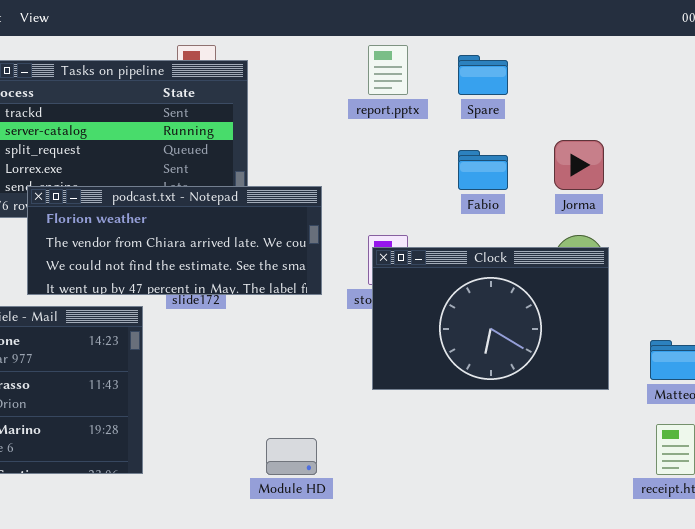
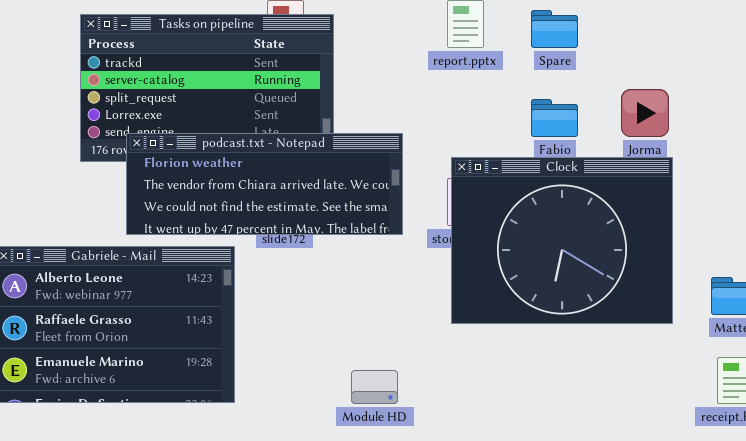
Clock: [372,247,609,390] -> [451,157,673,324], resized

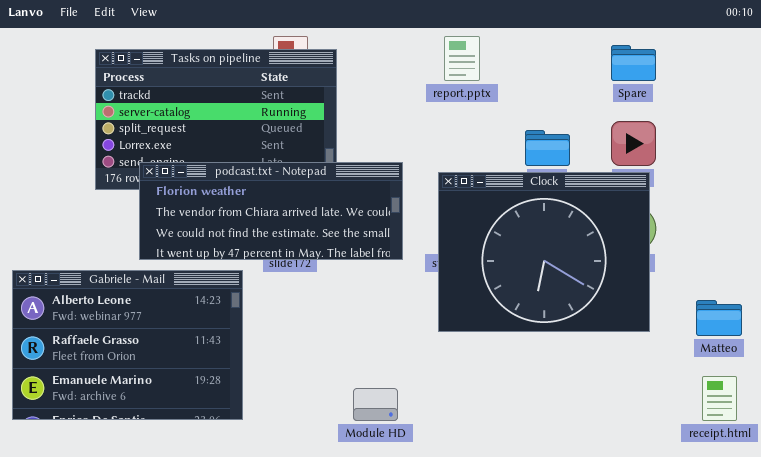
Spare: [531,10,578,48] -> [611,45,656,81], moved
Clock: [451,157,673,324] -> [438,172,650,332], moved

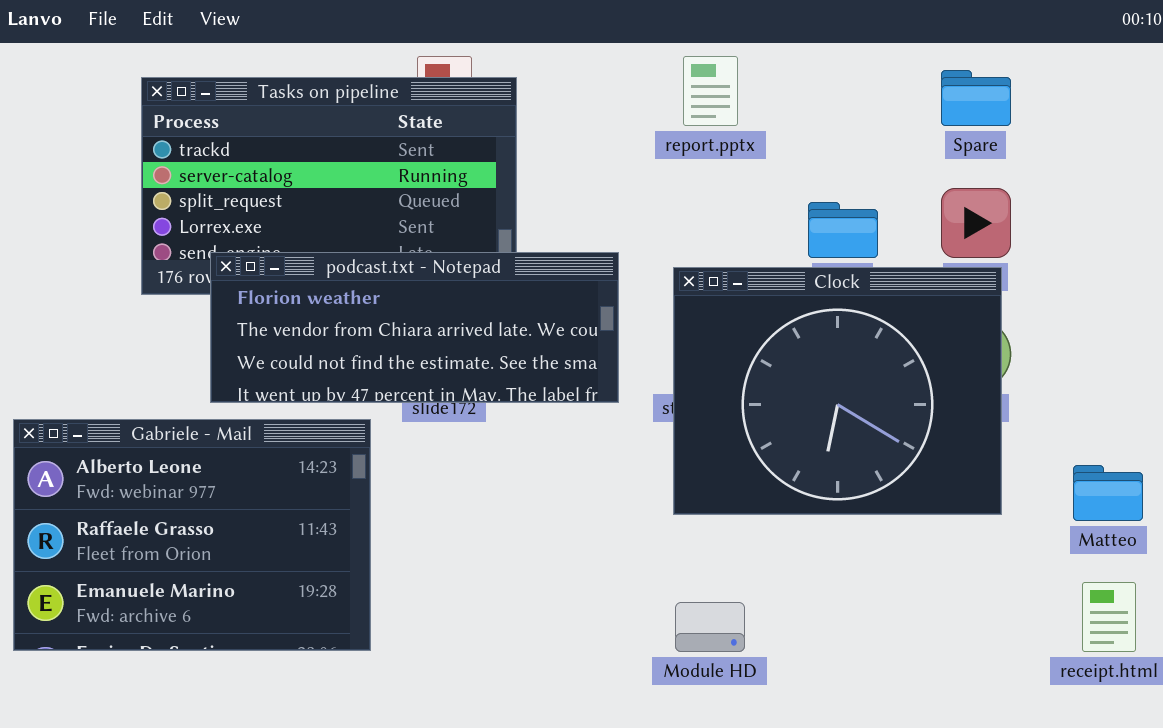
Module HD: [353,388,398,421] -> [675,602,745,652], moved

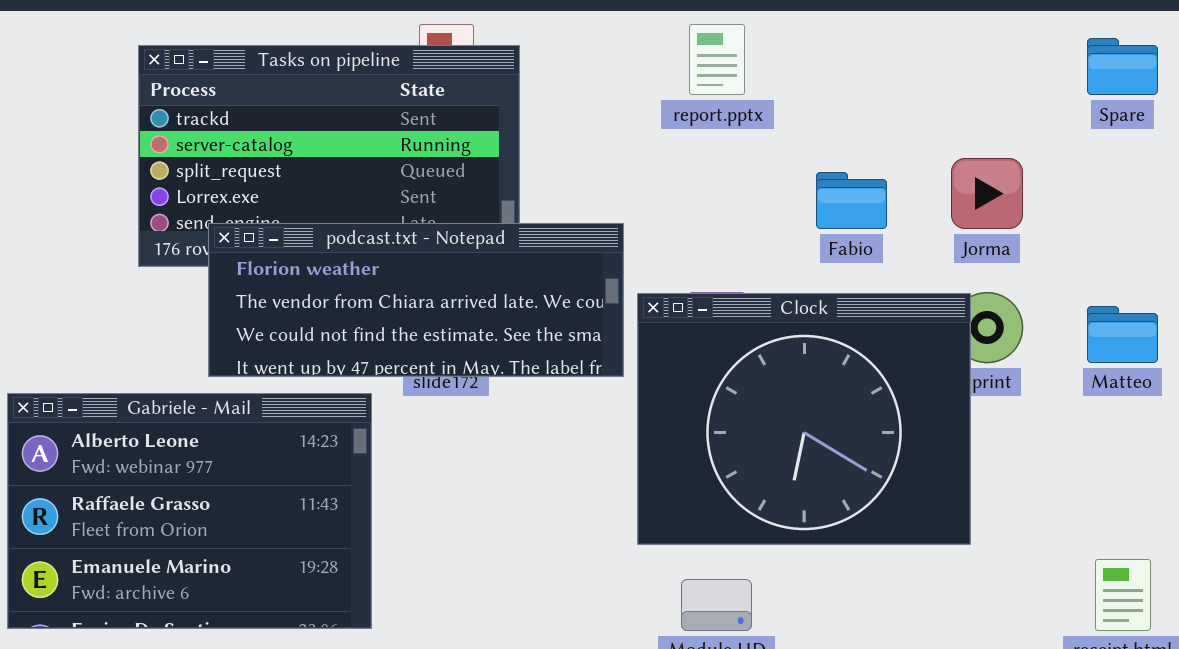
Spare: [941,70,1011,126] -> [1087,38,1158,95], moved
Clock: [673,267,1002,515] -> [637,293,971,545], moved
Matteo: [1073,465,1143,521] -> [1087,306,1158,363], moved

